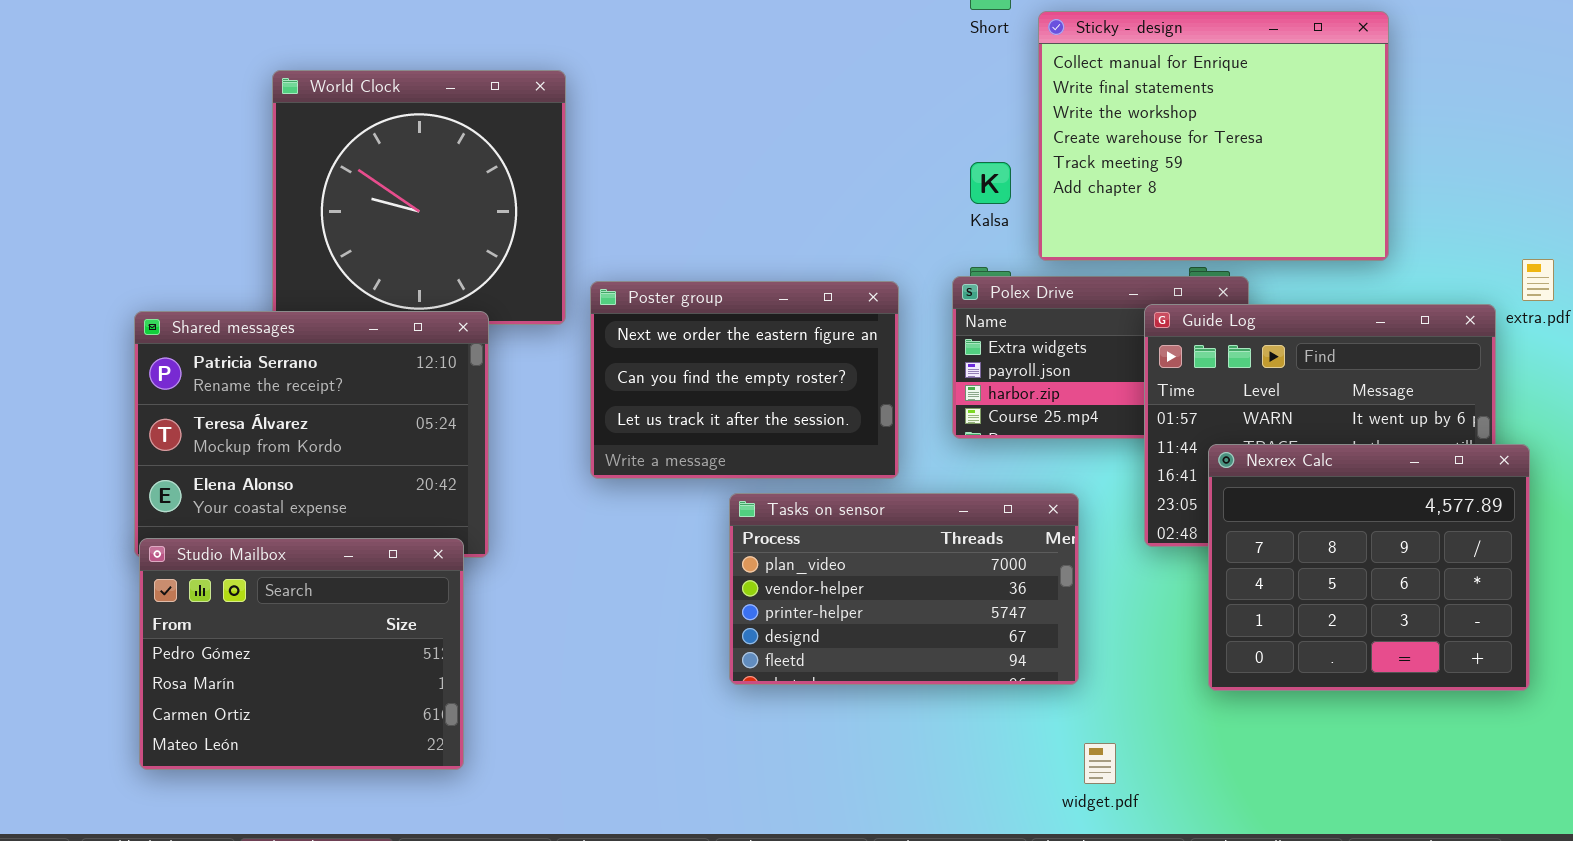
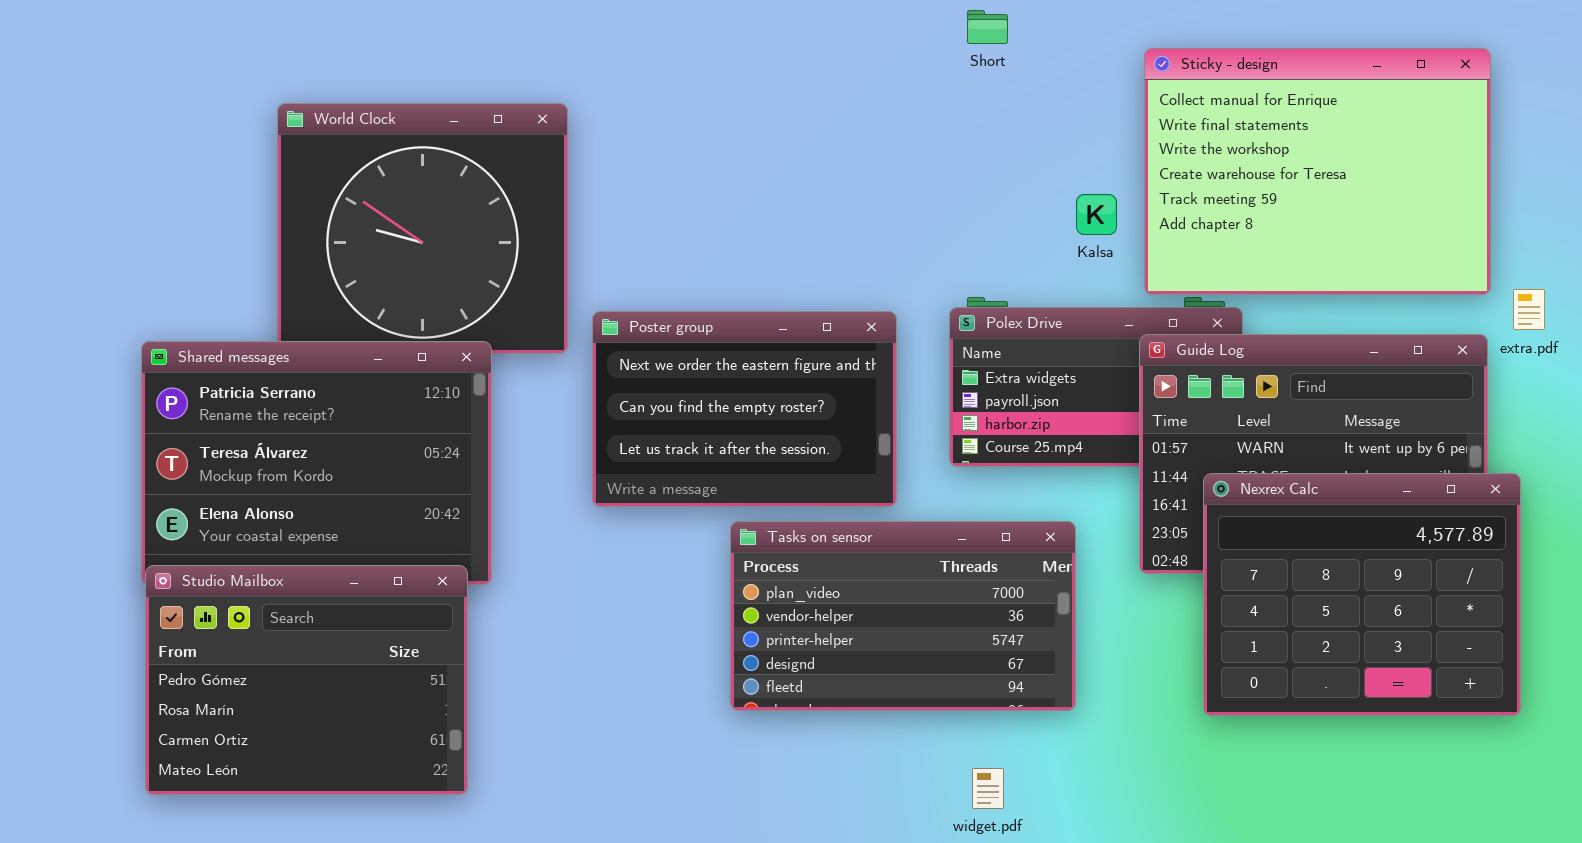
Sticky - design: [1038,11,1389,261] -> [1144,48,1491,295], moved
Kalsa: [970,162,1011,204] -> [1076,194,1117,235], moved
widget.pdf: [1084,743,1116,784] -> [972,768,1004,809], moved

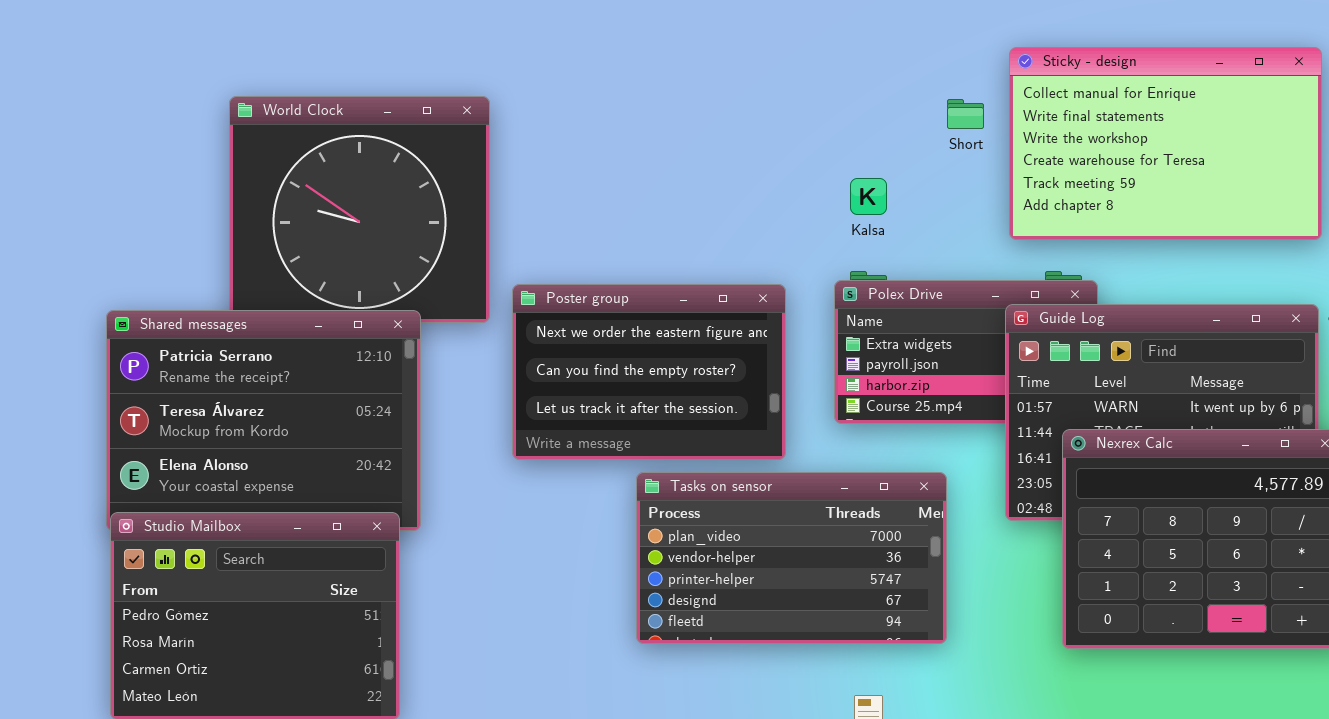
Short: [967,10,1008,44] -> [947,99,984,129], moved
Sticky - design: [1144,48,1491,295] -> [1009,47,1322,240], resized
Kalsa: [1076,194,1117,235] -> [850,178,887,215], moved

